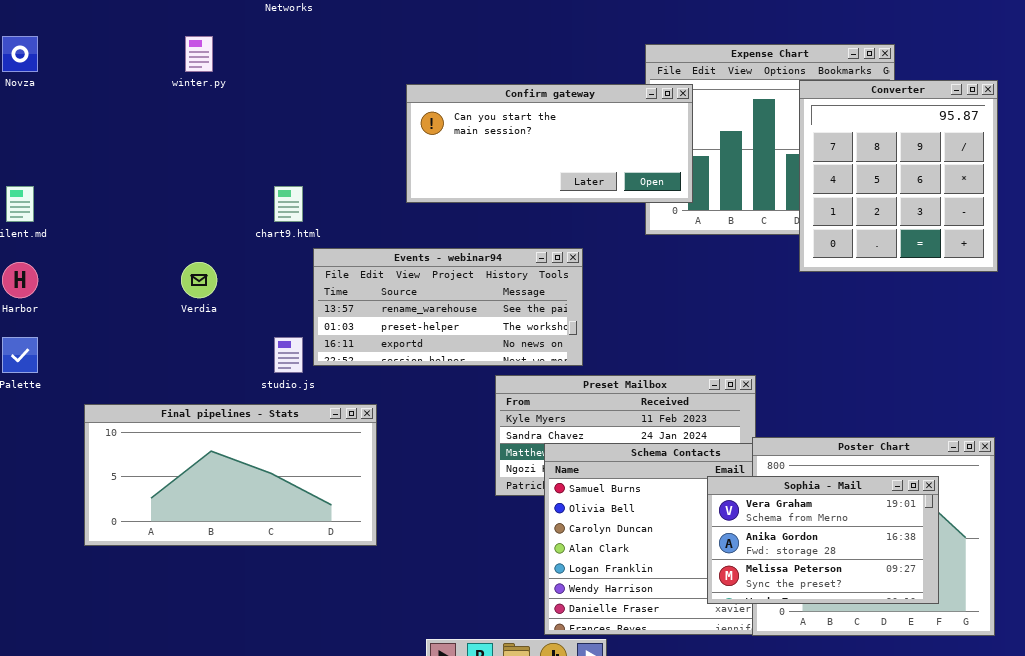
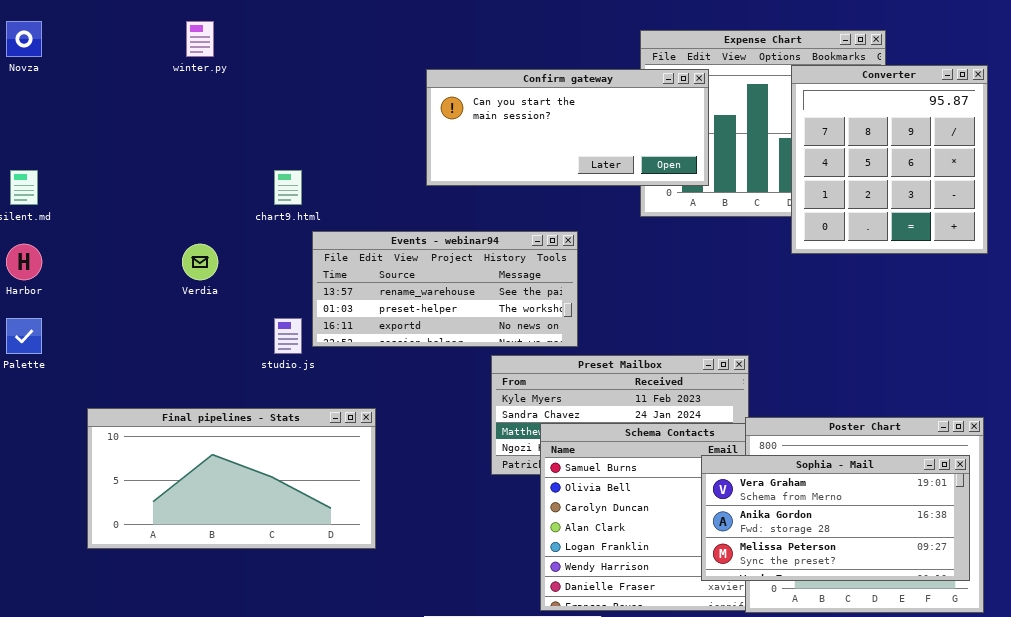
Confirm gateway: [406,84,693,203] -> [426,69,709,186], moved
Final pipelines - Stats: [84,404,377,546] -> [87,408,376,549], moved
Sophia - Mail: [707,476,939,604] -> [701,455,970,581], resized

